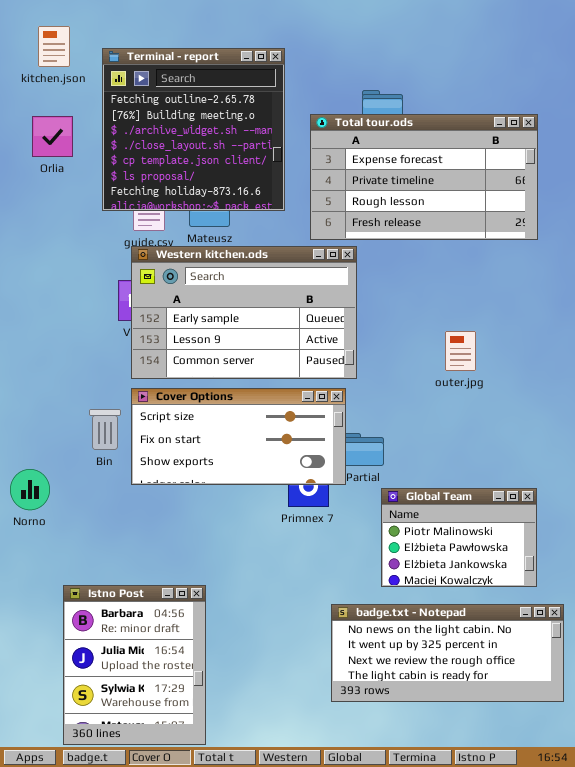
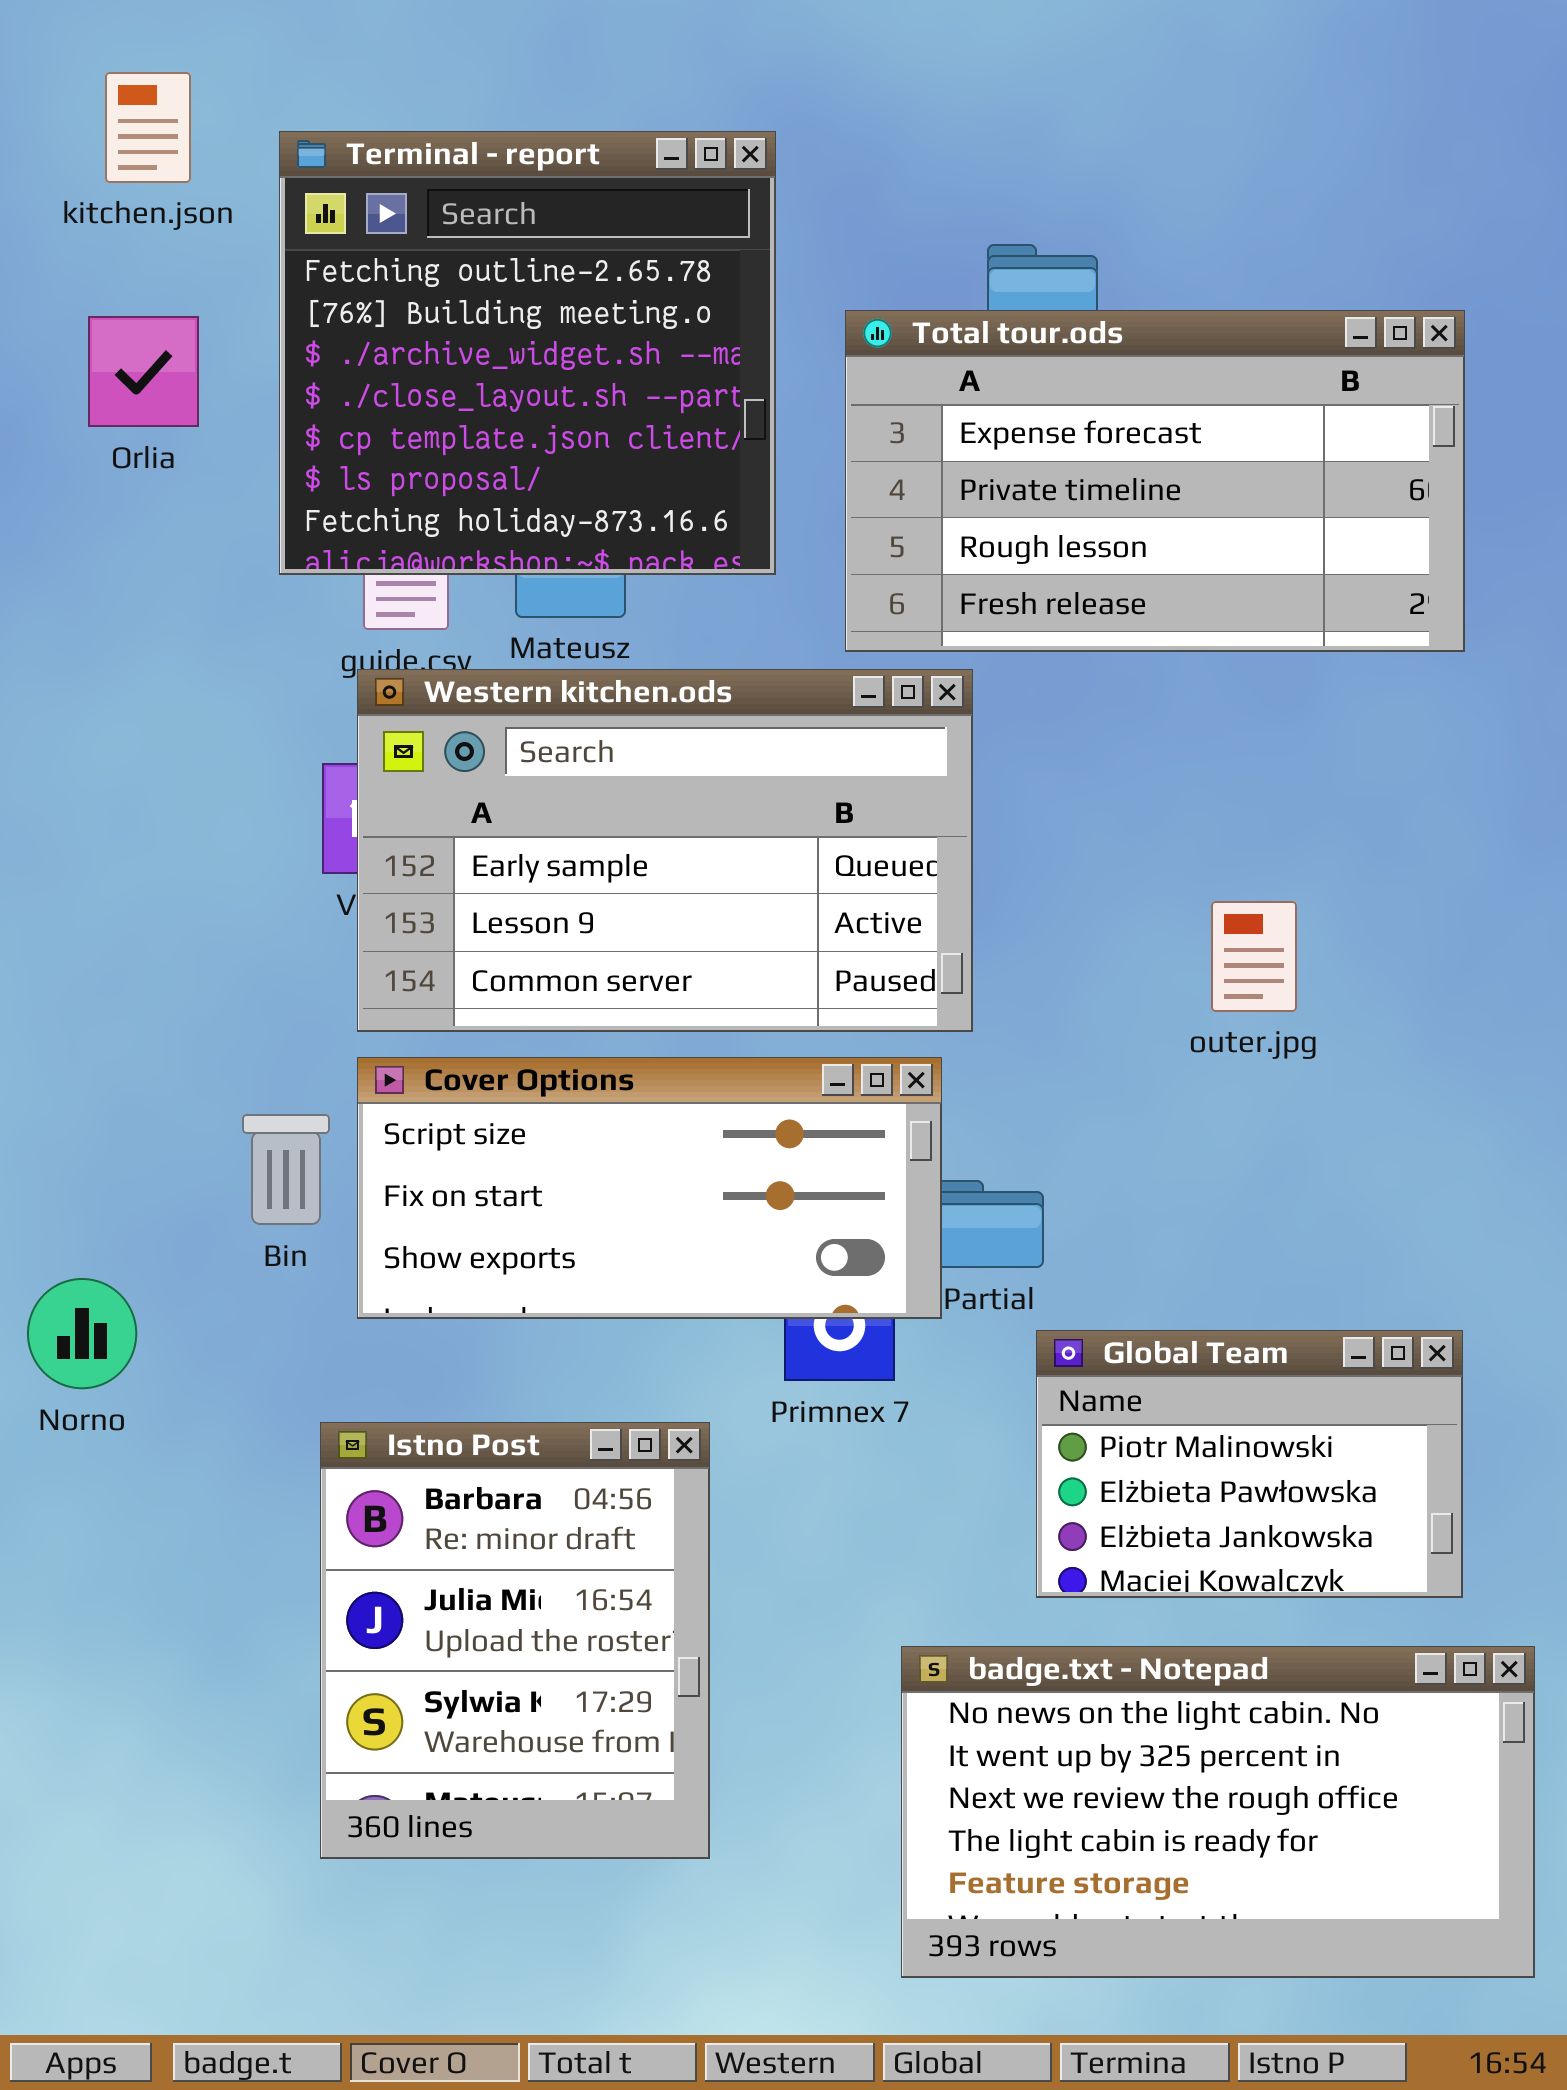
Istno Post: [63,585,206,745] -> [320,1422,710,1859], moved
badge.txt - Notepad: [331,604,564,702] -> [901,1646,1535,1978], resized

